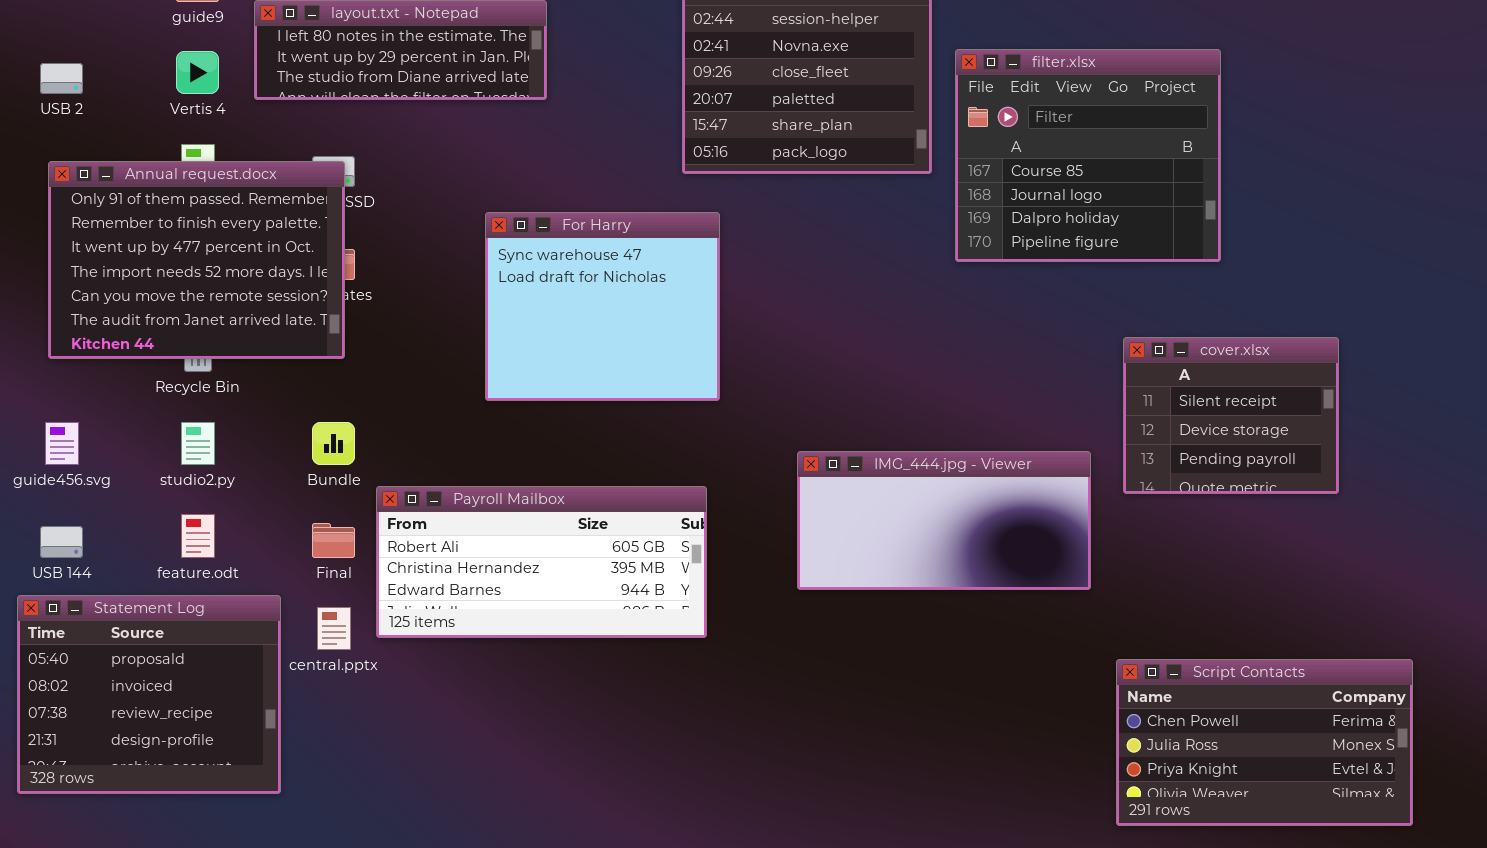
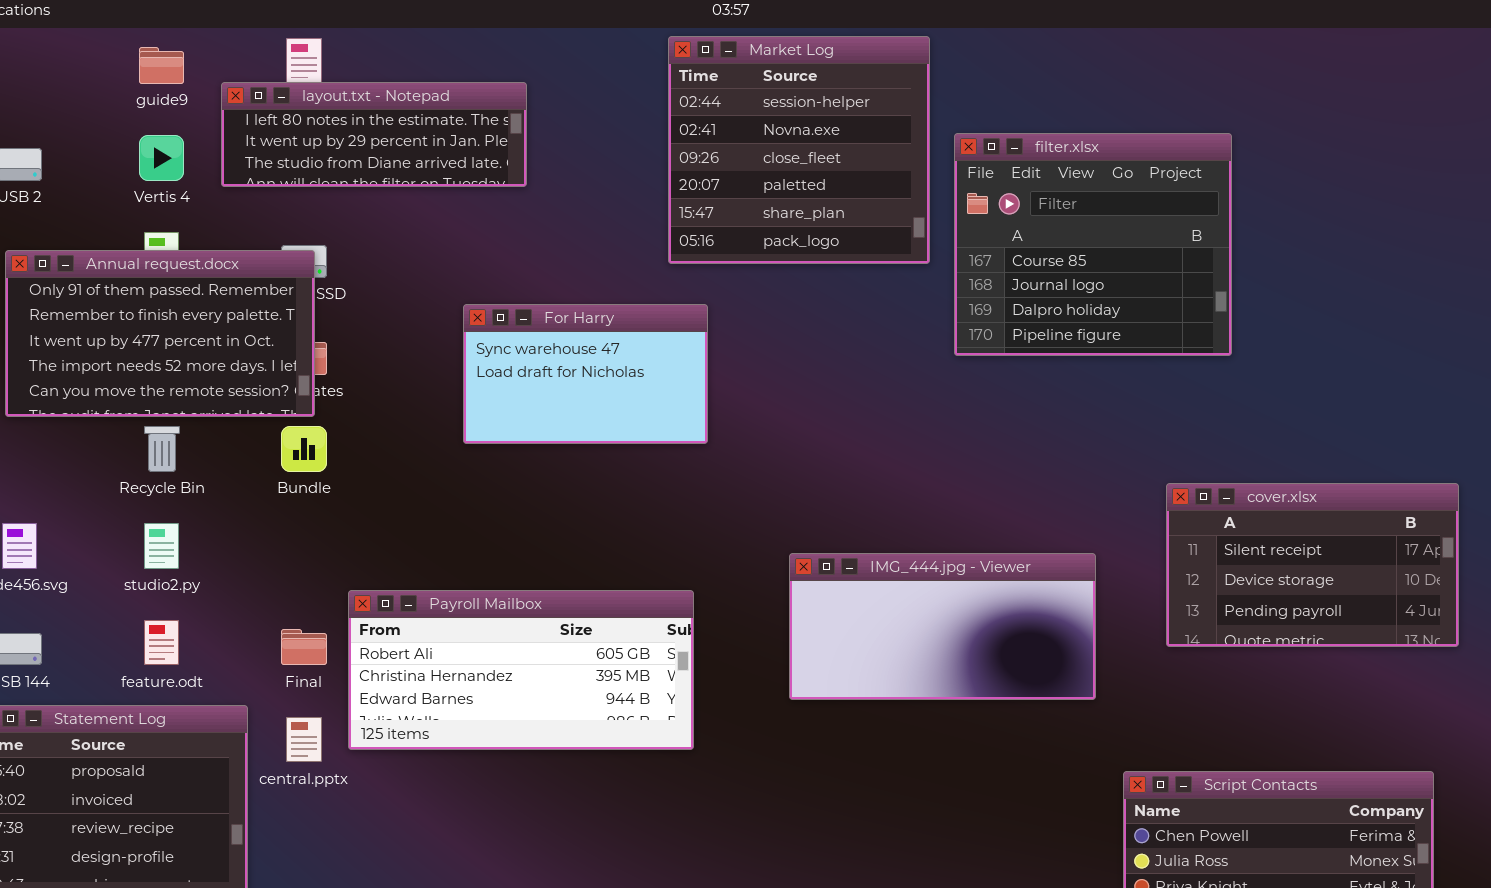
Annual request.docx: [48,161,345,359] -> [5,250,315,417], resized
For Harry: [485,212,720,401] -> [463,304,708,444], resized
cover.xlsx: [1123,337,1339,494] -> [1166,483,1459,647], moved, resized
Bundle: [312,422,355,465] -> [281,426,327,472], moved

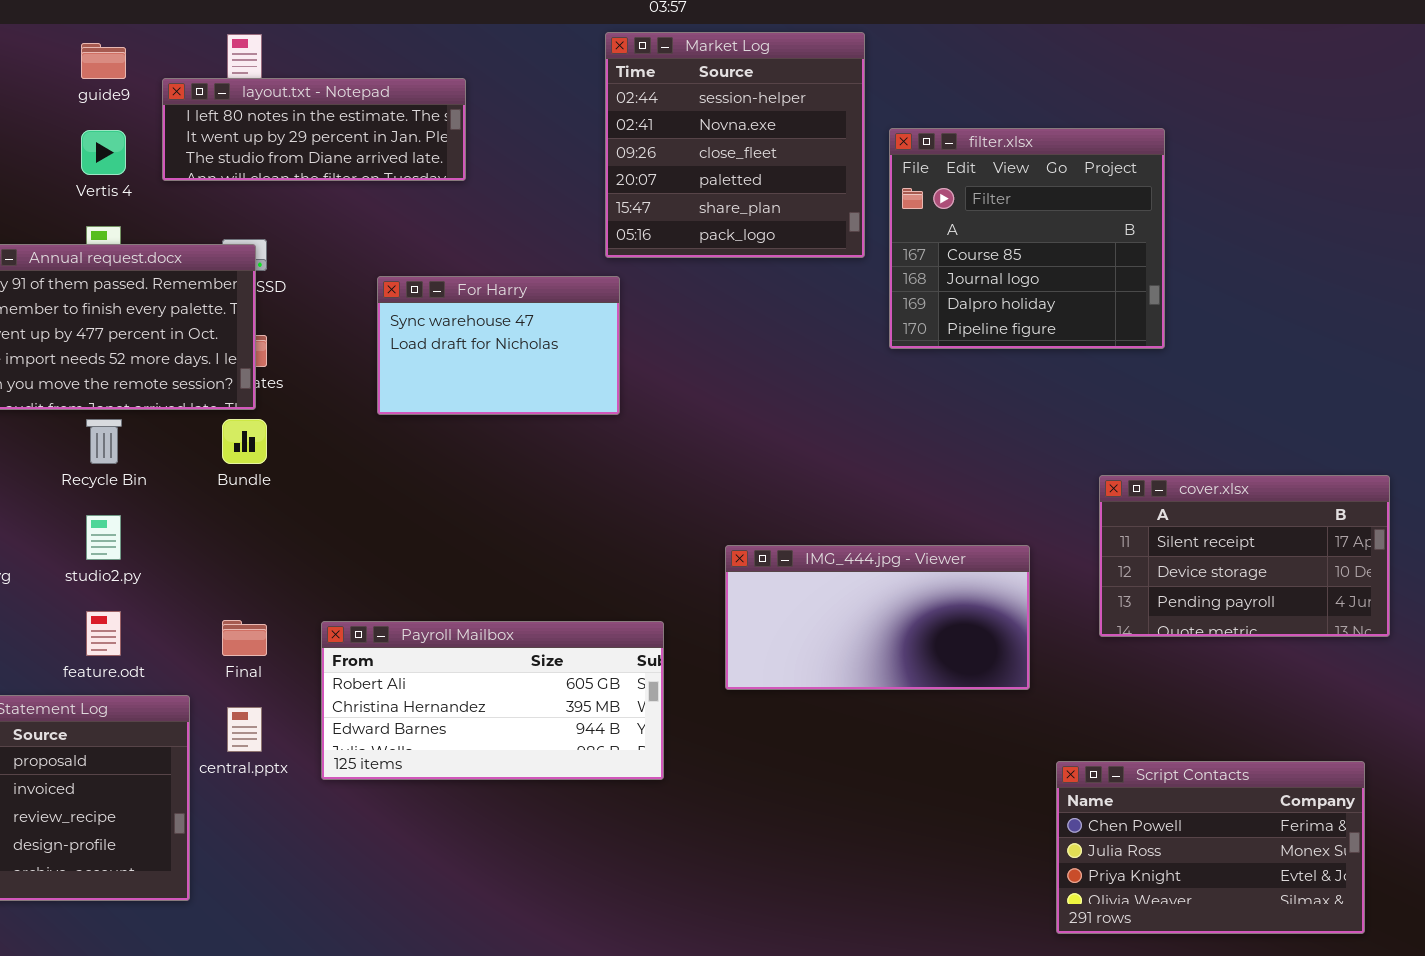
For Harry: [463,304,708,444] -> [377,276,620,415], moved
Payroll Mailbox: [348,590,694,750] -> [321,621,664,780], moved

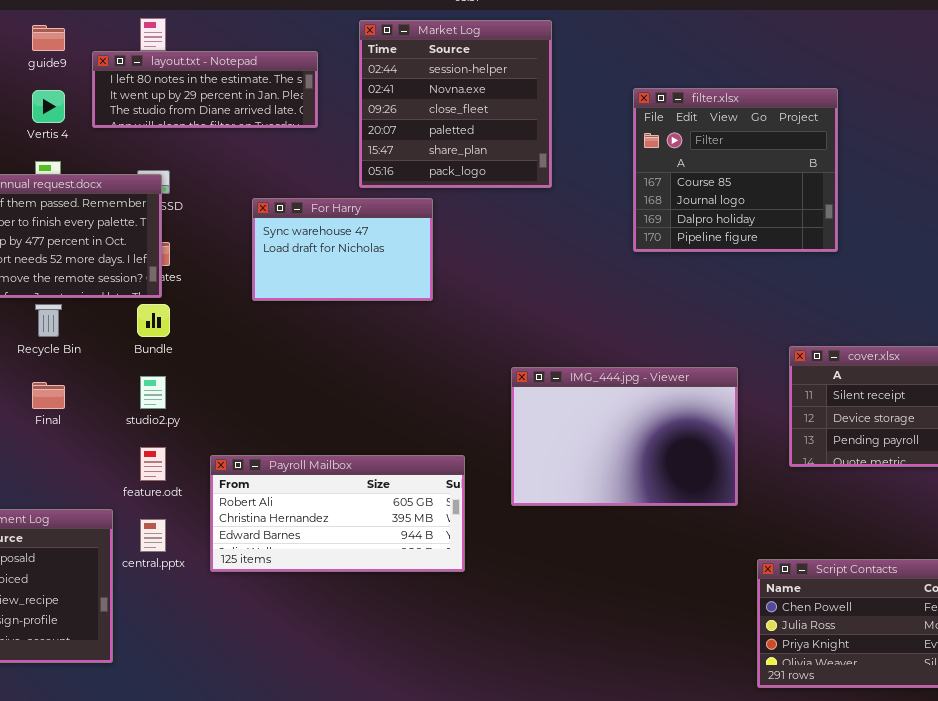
Market Log: [605,32,865,258] -> [359,20,552,188], moved
studio2.py: [86,515,121,560] -> [140,376,166,409], moved
IMG_444.jpg - Viewer: [725,545,1030,690] -> [511,367,738,506], resized
feature.odt: [86,611,121,656] -> [140,447,166,481], moved
Final: [222,620,267,656] -> [32,382,65,409], moved

